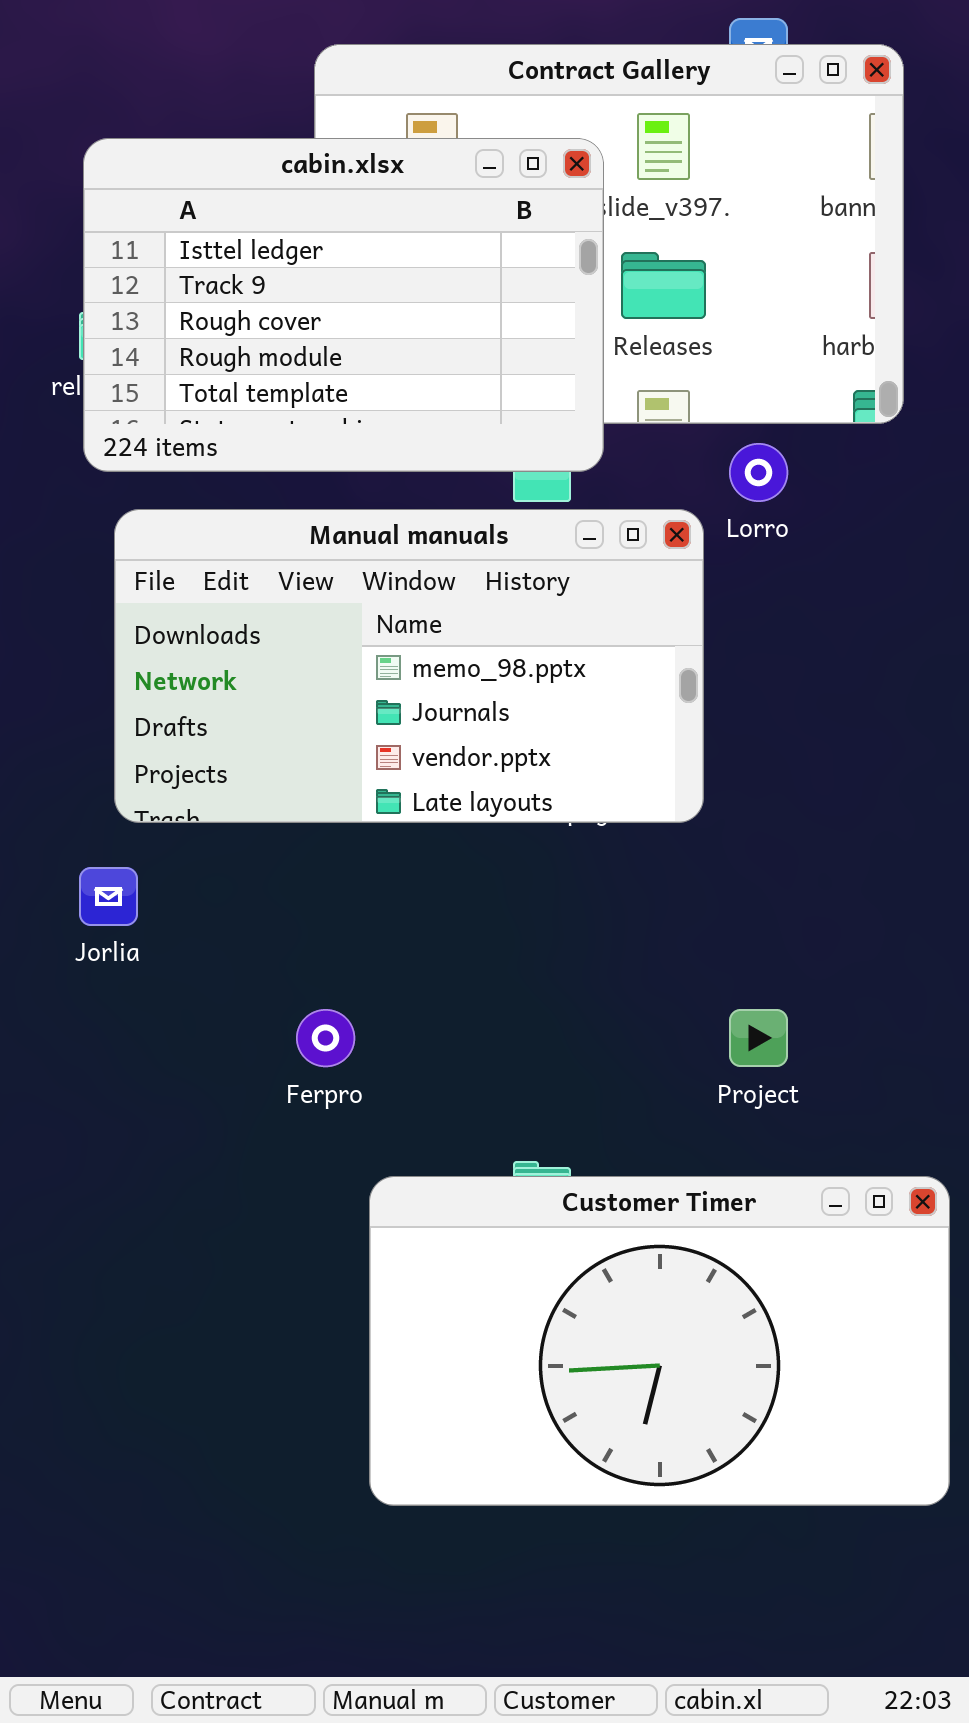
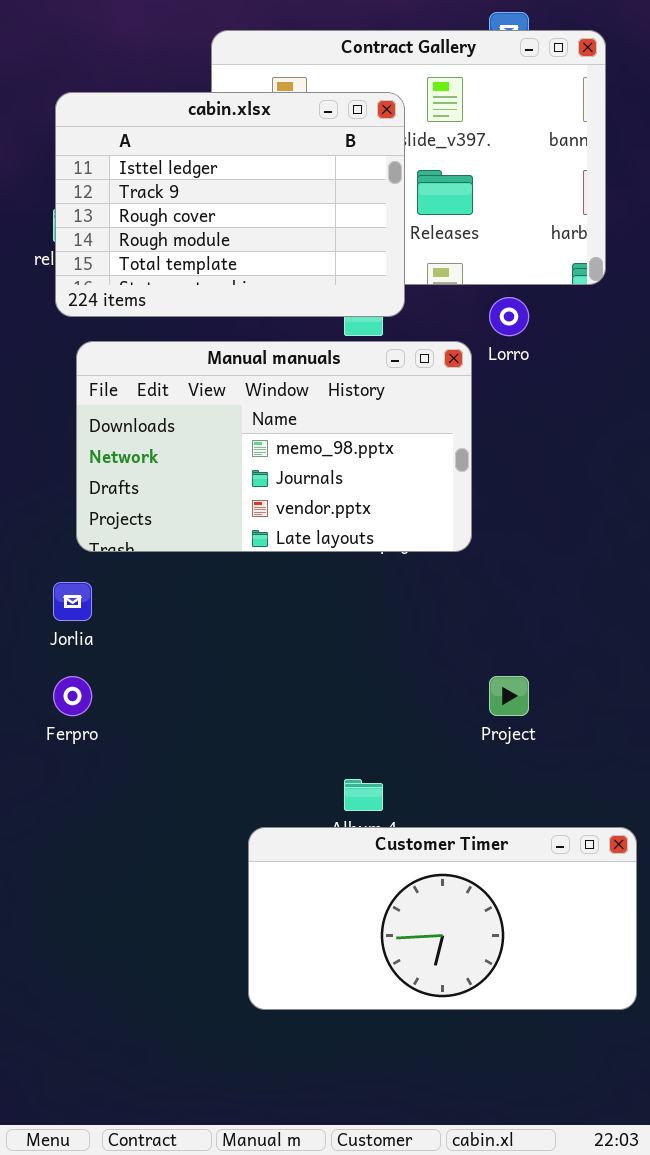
Ferpro: [296,1009,355,1067] -> [53,676,92,716], moved
Customer Timer: [369,1176,950,1506] -> [248,827,637,1010], resized

